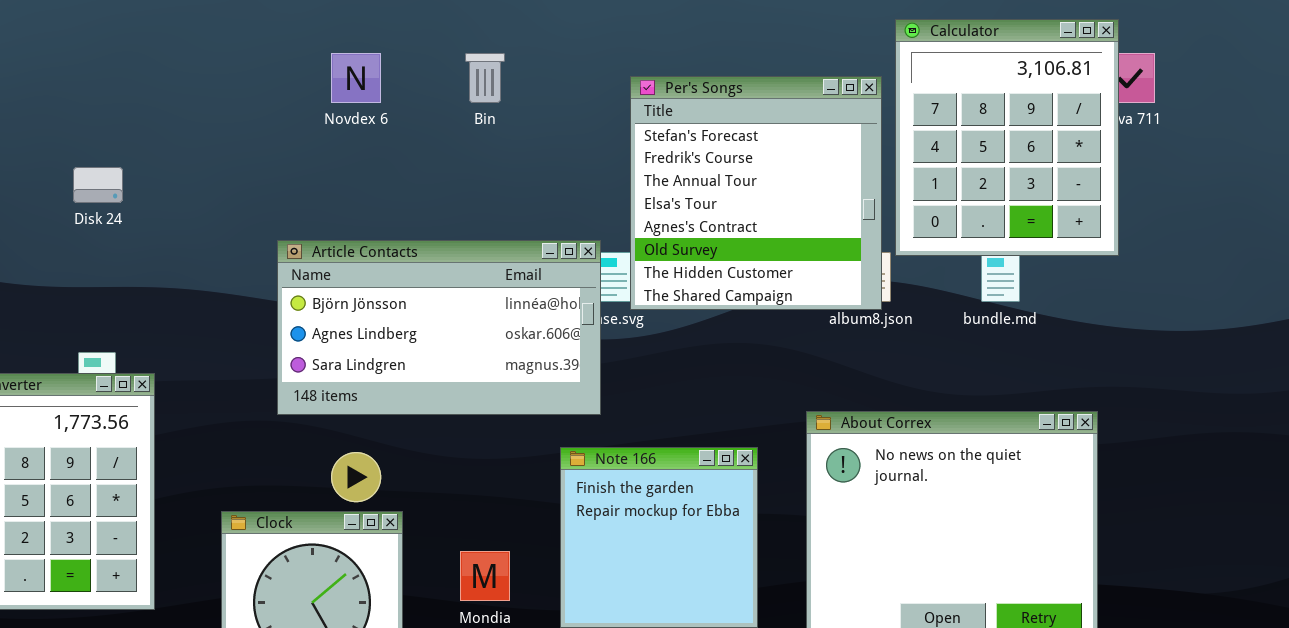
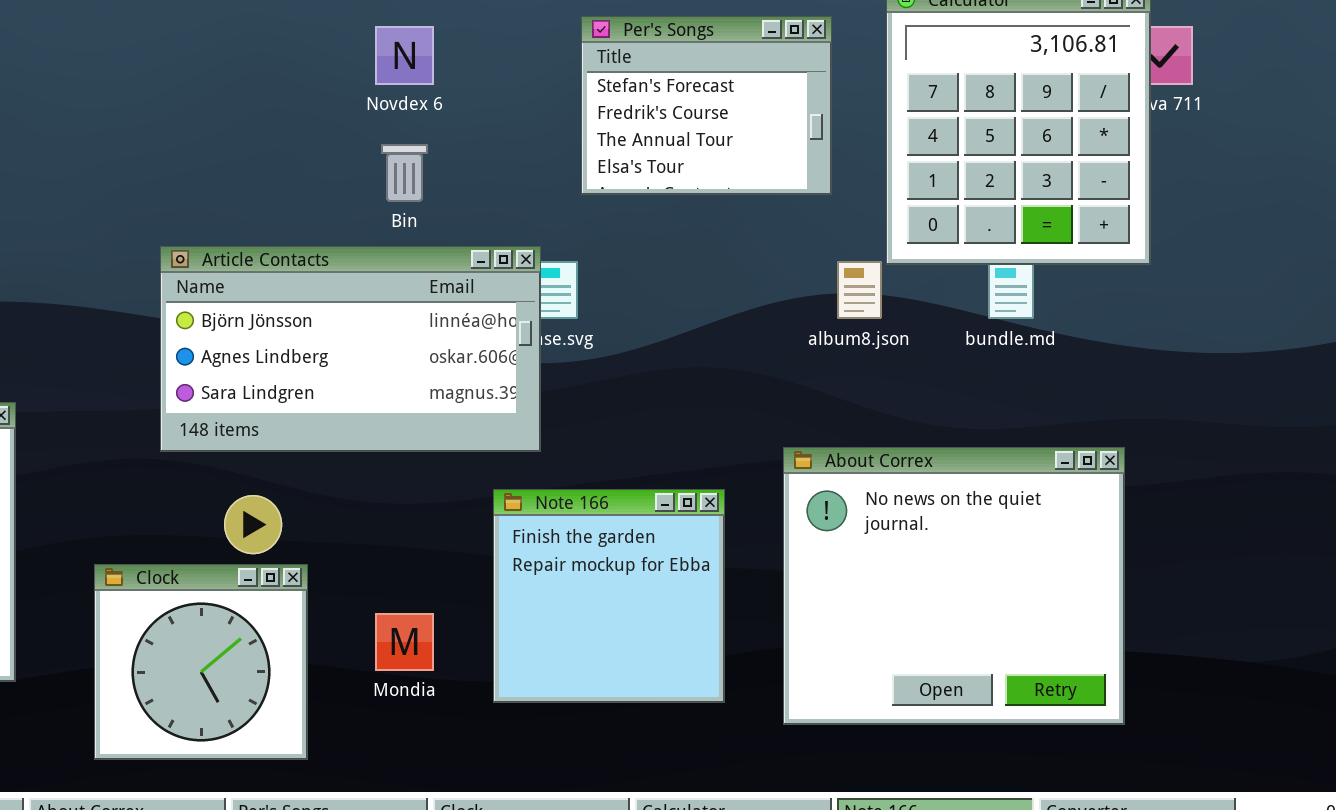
Novdex 6: [331,53,381,103] -> [375,26,434,85], moved
Bin: [465,53,505,103] -> [381,144,428,202], moved
Per's Songs: [630,76,882,310] -> [581,16,832,195], moved, resized

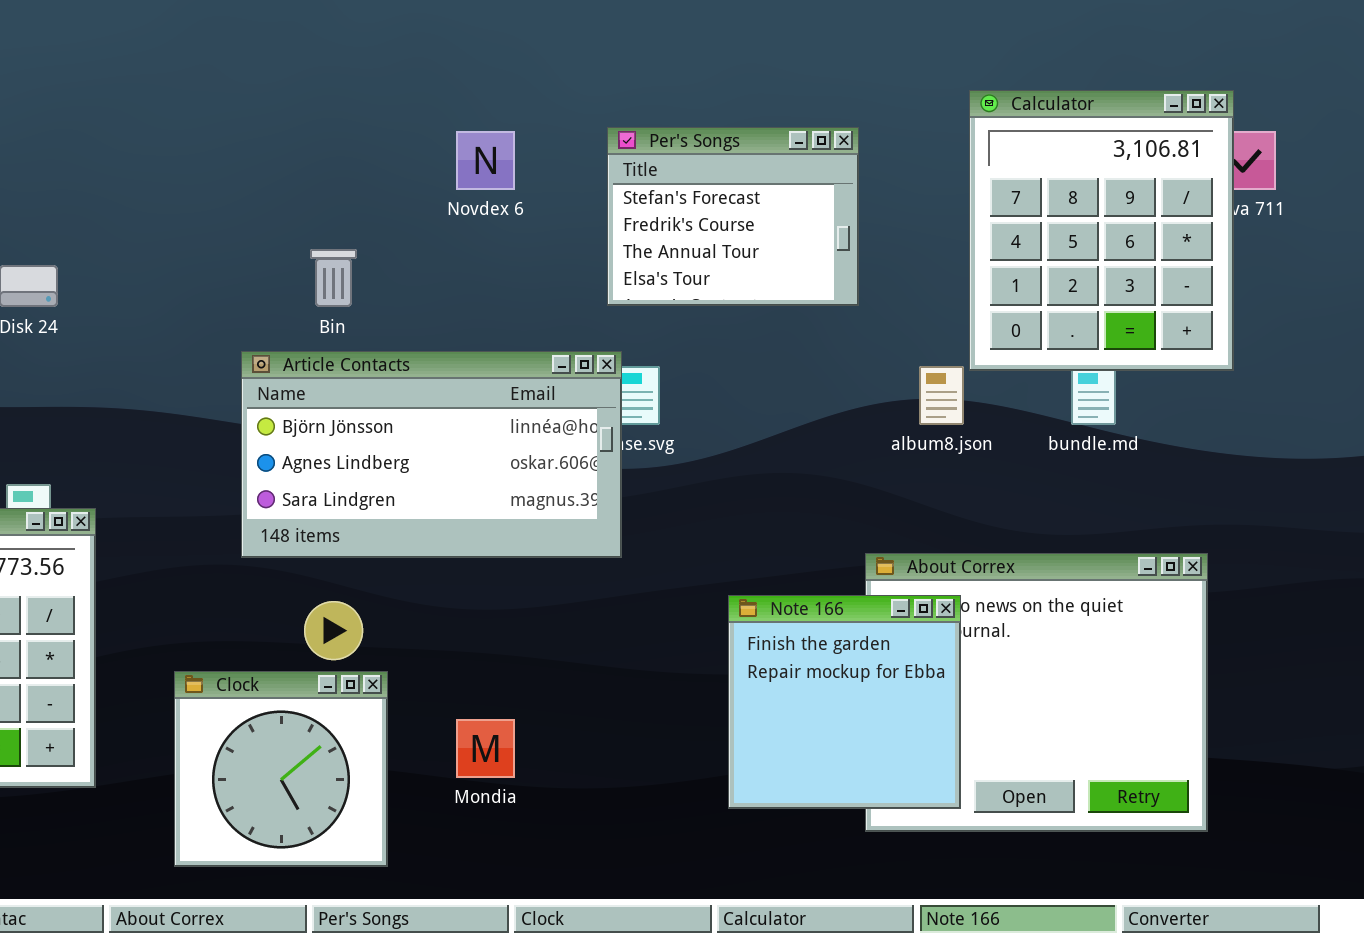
Per's Songs: [581,16,832,195] -> [607,127,859,306], moved
Bin: [381,144,428,202] -> [310,249,357,307], moved
Note 166: [493,489,725,703] -> [728,595,961,809], moved

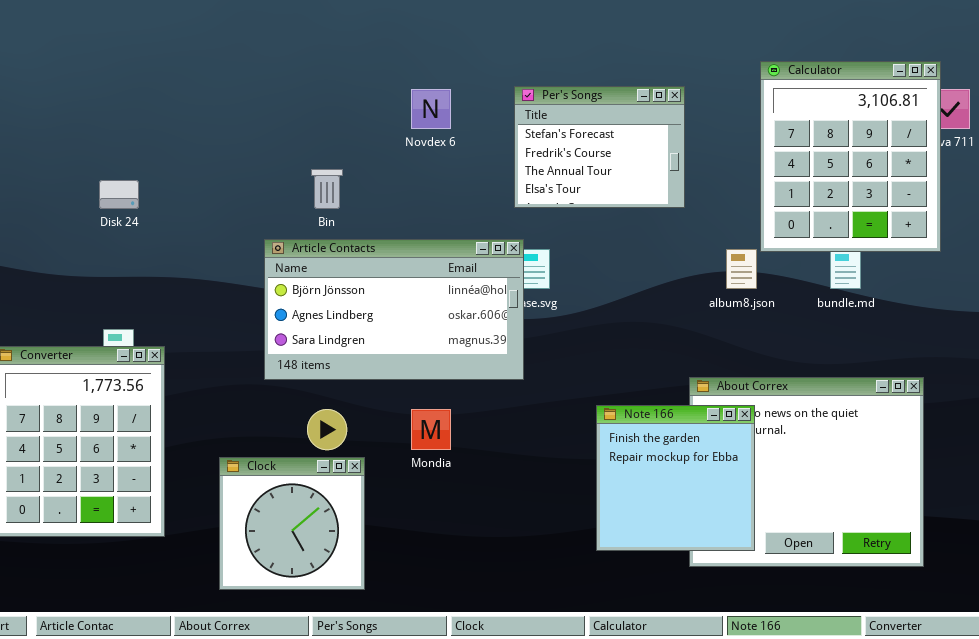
Mondia: [456,719,515,778] -> [411,409,451,450], moved

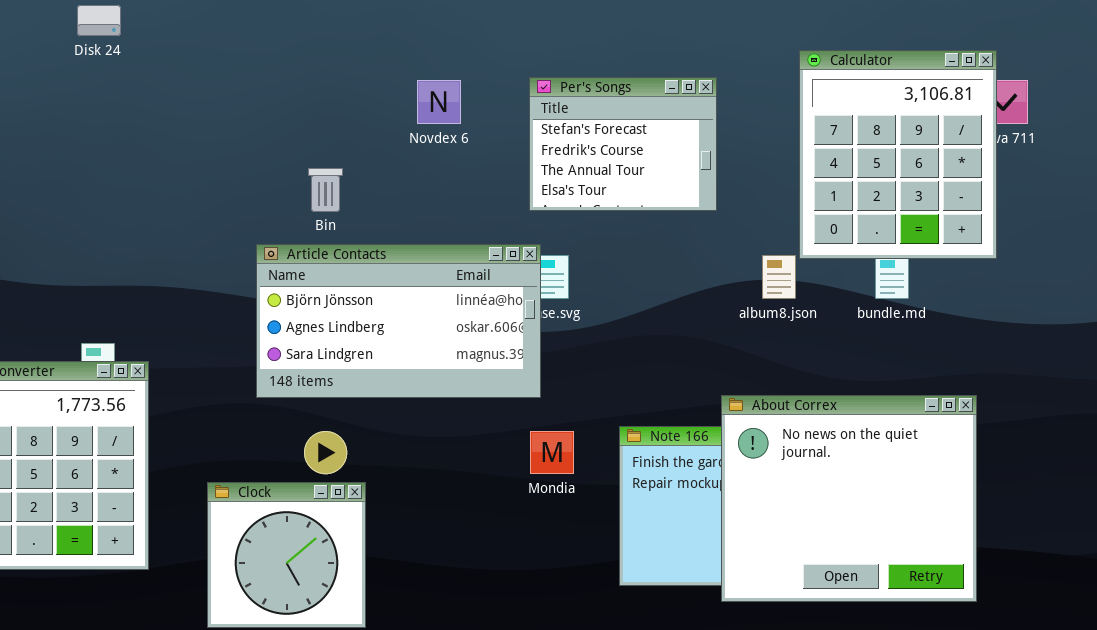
Disk 24: [99,180,139,209] -> [77,5,121,36], moved
About Correx: [689,377,924,567] -> [721,395,977,602], raised
Mondia: [411,409,451,450] -> [530,431,574,474], moved

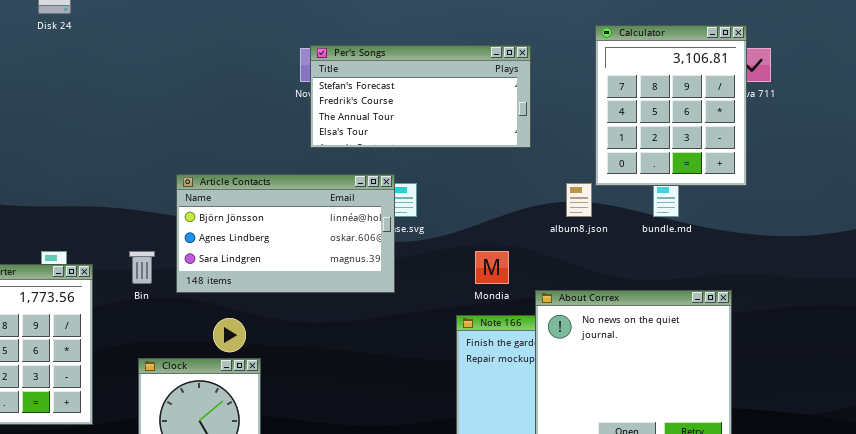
Per's Songs: [529,77,717,211] -> [310,45,531,148], resized
Bin: [308,168,343,212] -> [129,251,155,284], moved
Mondia: [530,431,574,474] -> [475,251,509,284], moved

